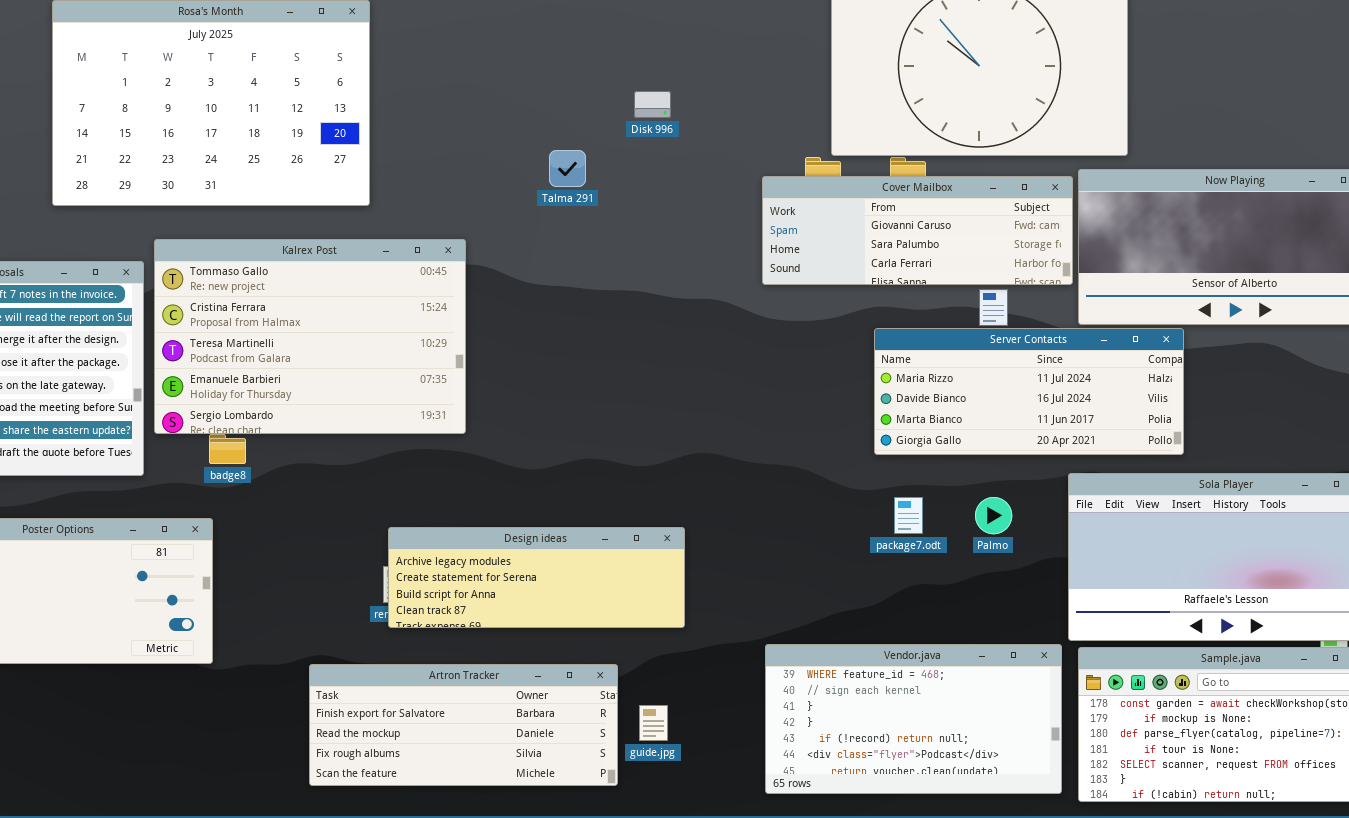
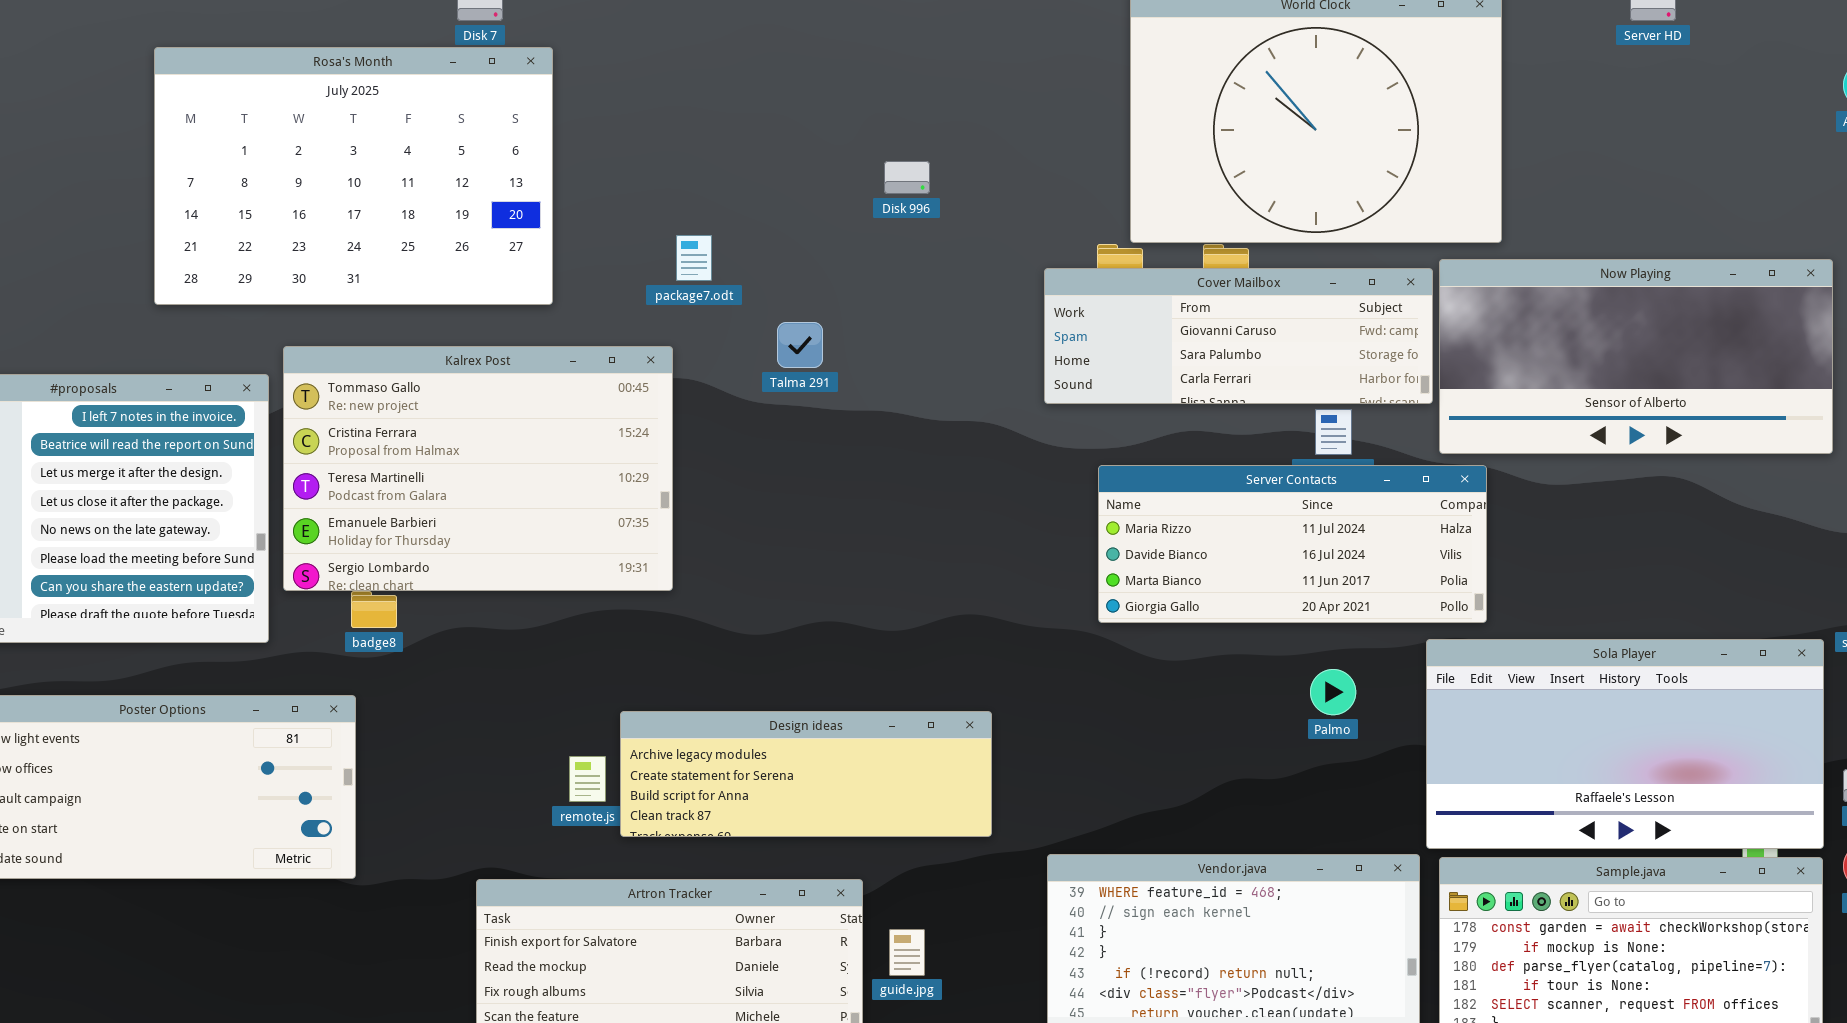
Talma 291: [549,150,586,187] -> [777,322,823,368], moved
Server Contacts: [874,328,1184,455] -> [1098,465,1487,623], moved
package7.odt: [894,497,923,534] -> [676,235,712,281], moved
Design ideas: [388,527,685,628] -> [620,711,992,837], moved

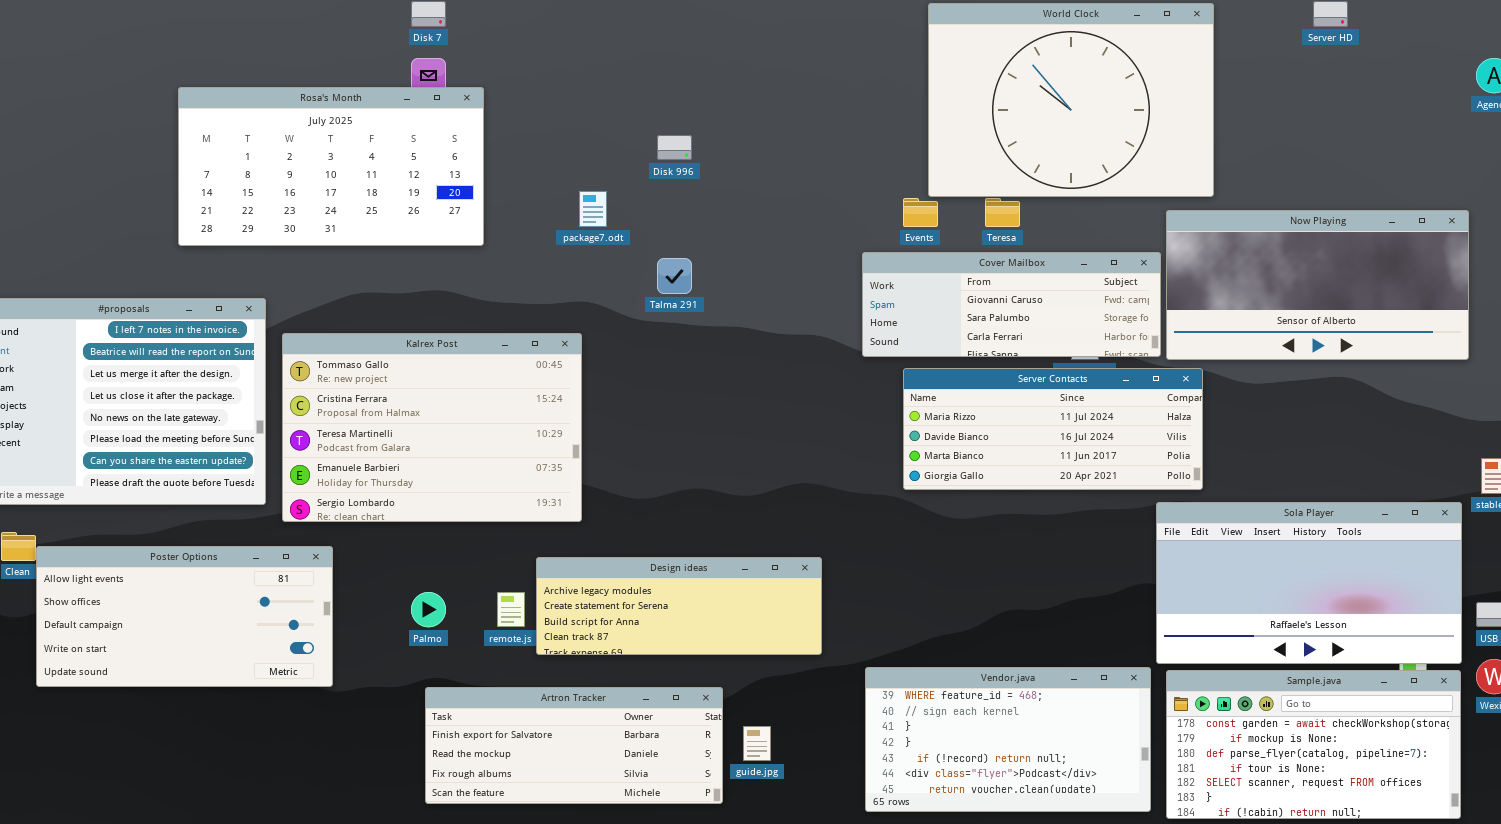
Rosa's Month: [154,47,553,305] -> [178,87,484,246], resized
Disk 996: [884,161,930,194] -> [657,135,692,160], moved
Cover Mailbox: [1044,268,1433,404] -> [862,252,1161,357], moved
Kalrex Post: [283,346,673,591] -> [282,333,582,522], moved
Palmo: [1310,669,1356,715] -> [411,592,446,627], moved

